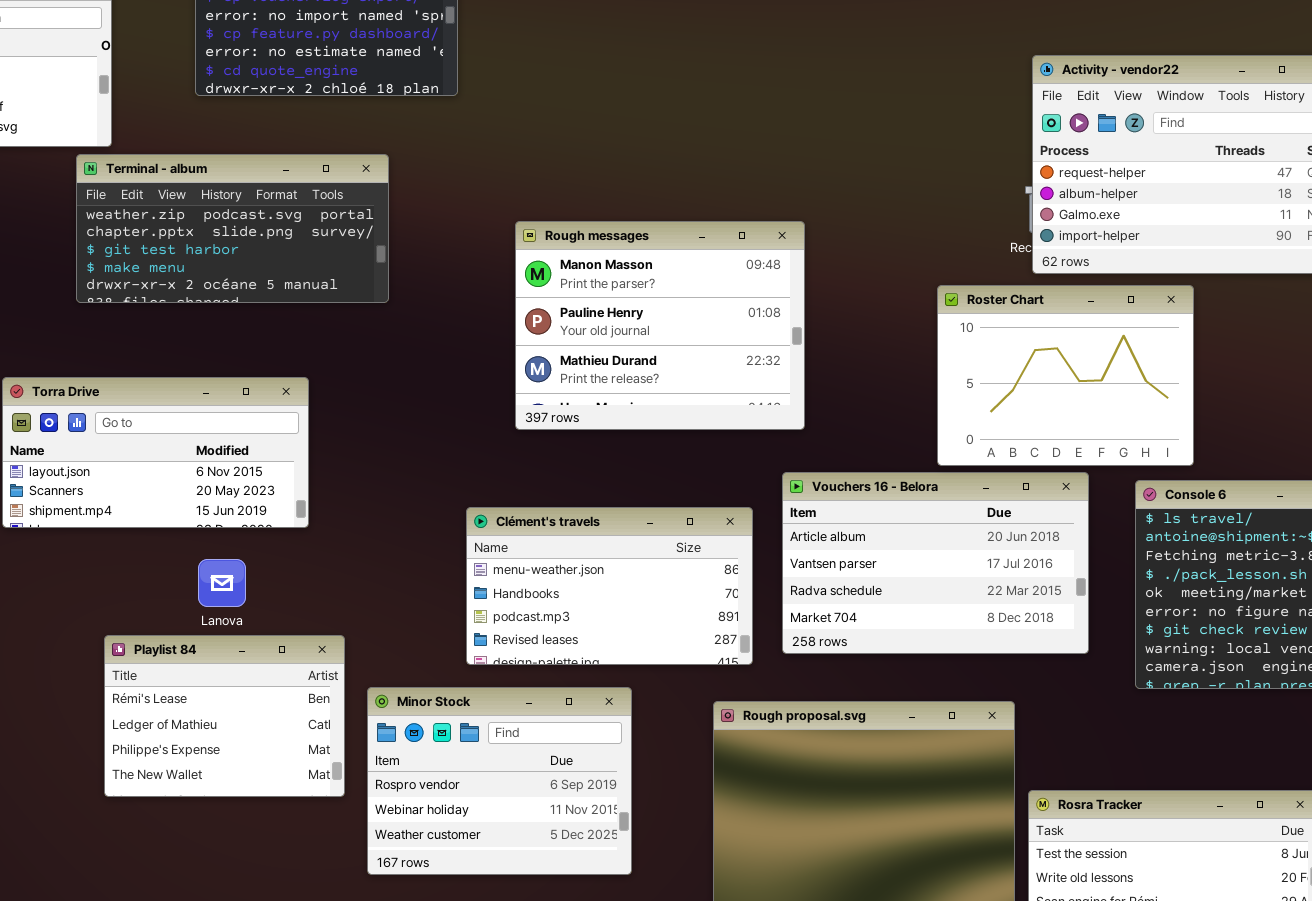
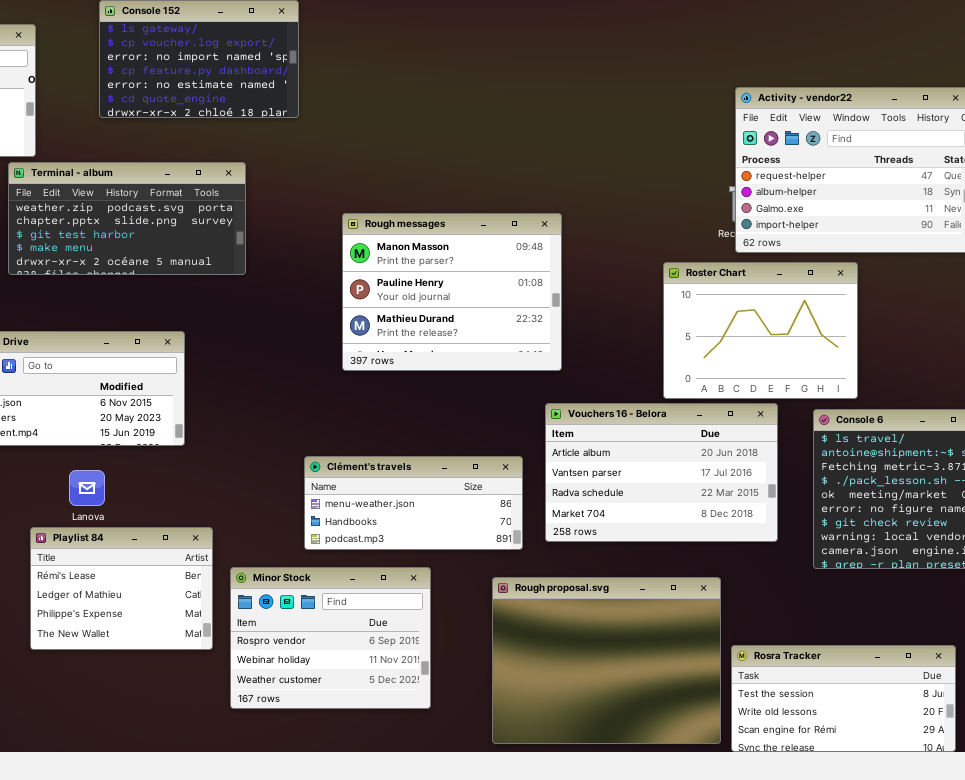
Clément's travels: [466,507,753,665] -> [304,456,523,550], resized
Lanova: [198,559,246,607] -> [69,470,105,506], moved

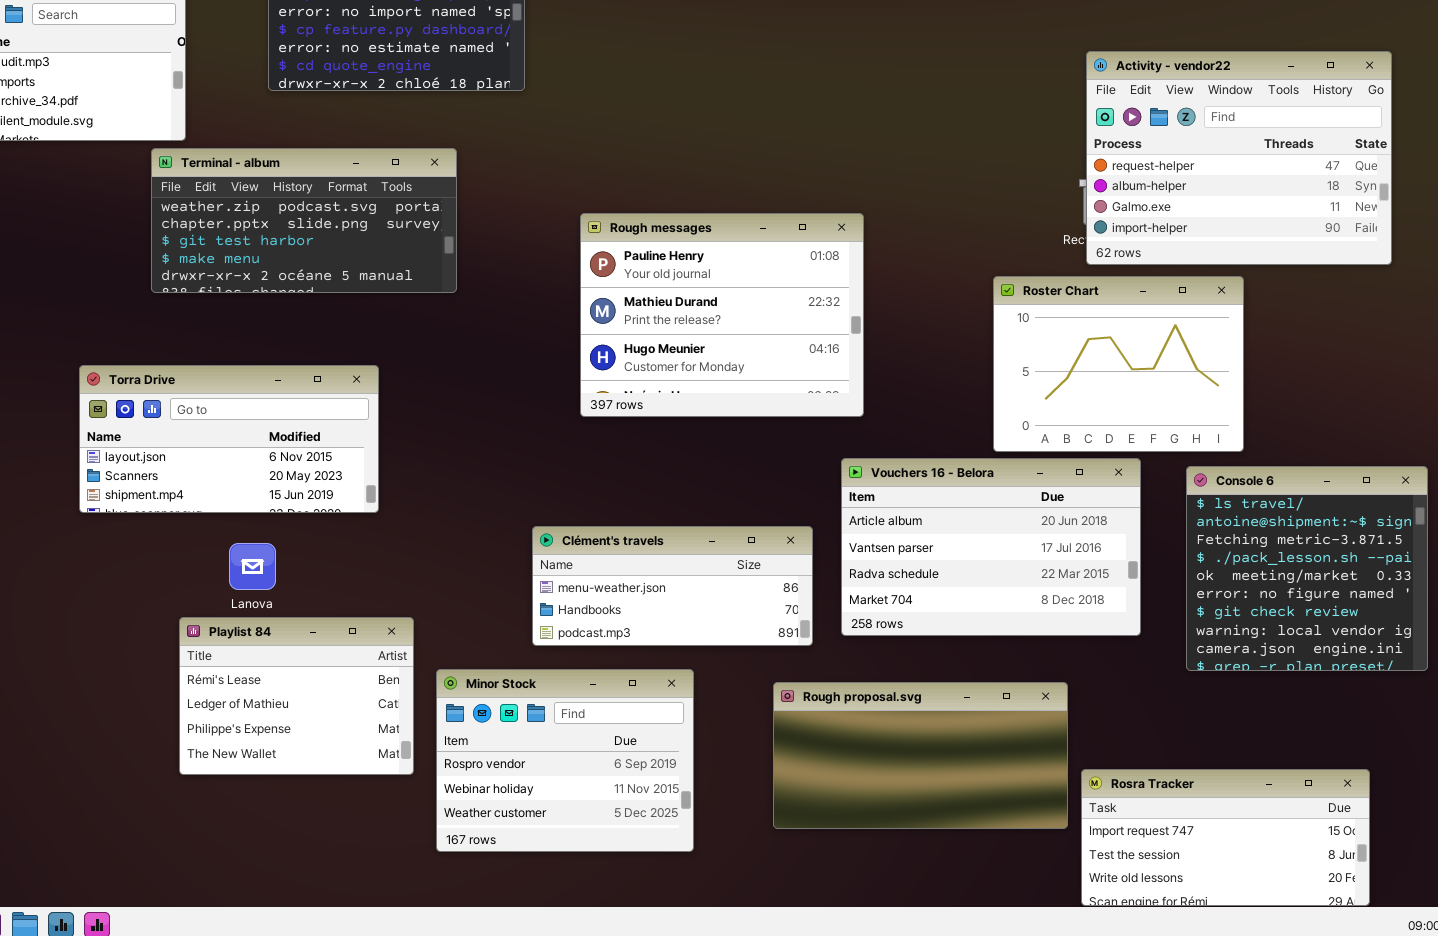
Rough messages: [342,213,562,371] -> [580,213,864,417], scrolled down 1 row
Rough proposal.svg: [492,577,721,744] -> [773,682,1068,829], resized
Rosra Tracker: [731,645,956,752] -> [1081,769,1370,906], scrolled up 1 row

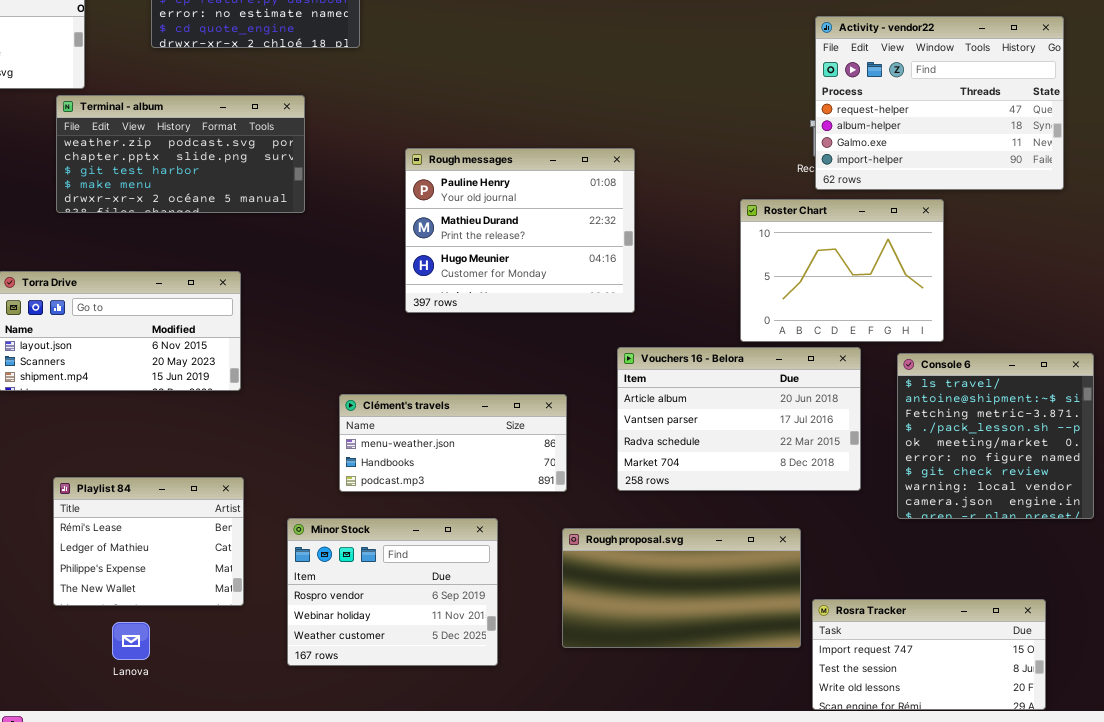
Clément's travels: [532,526,813,646] -> [339,394,567,492], moved
Lanova: [229,543,276,590] -> [112,622,150,660], moved
Playlist 84: [179,617,414,775] -> [53,477,244,606], moved

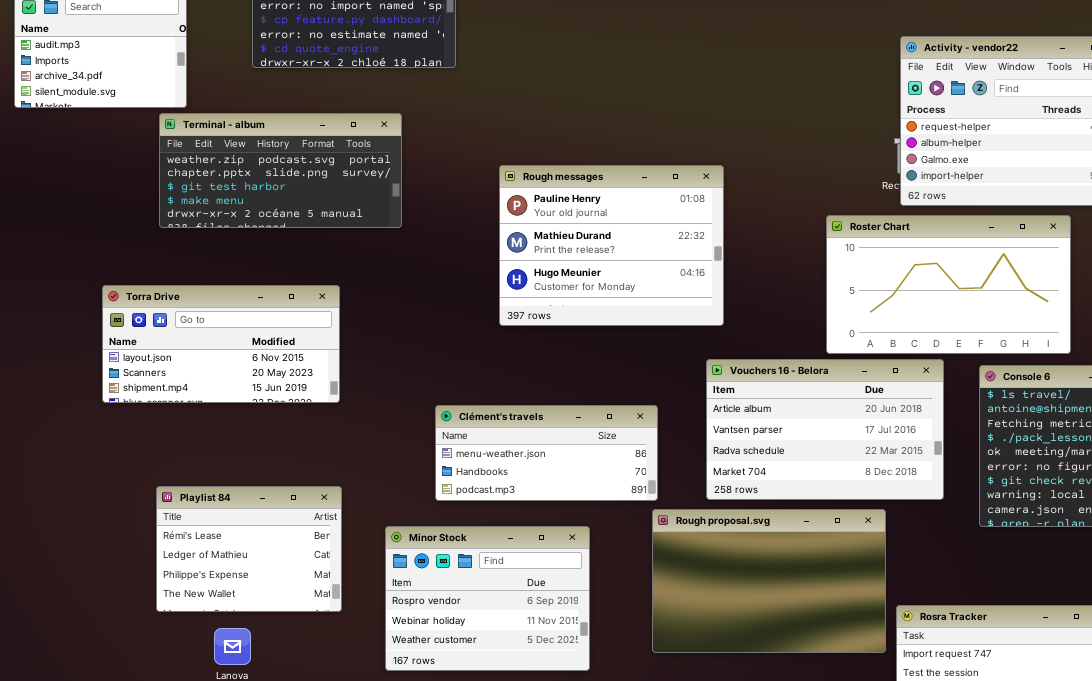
Roster Chart: [740,199,944,342] -> [826,215,1071,354], resized
Rough proposal.svg: [562,528,801,648] -> [652,509,886,653], resized

